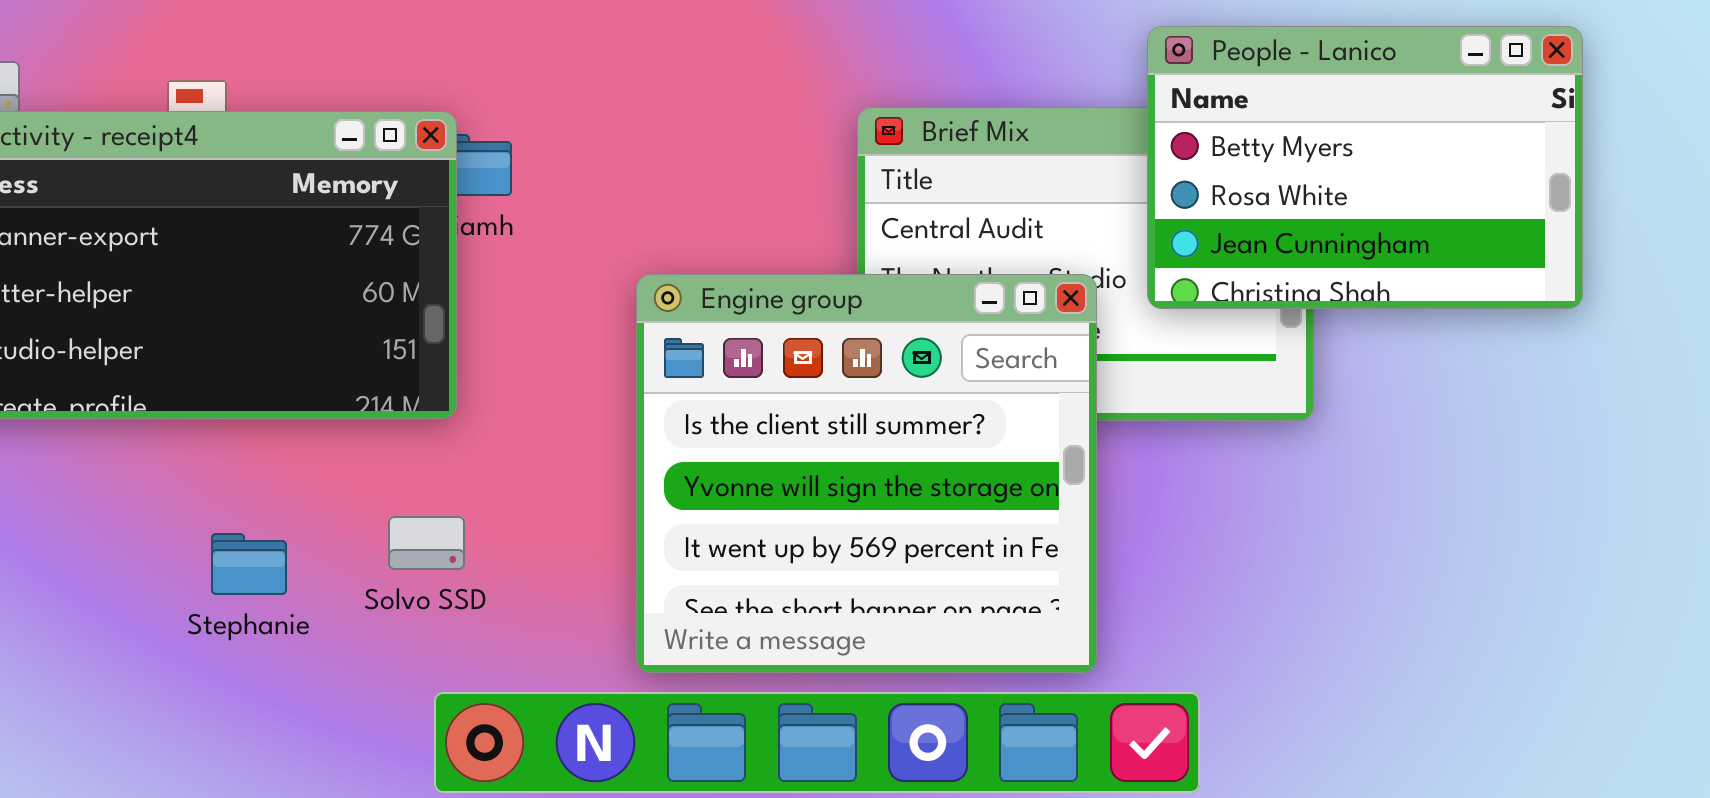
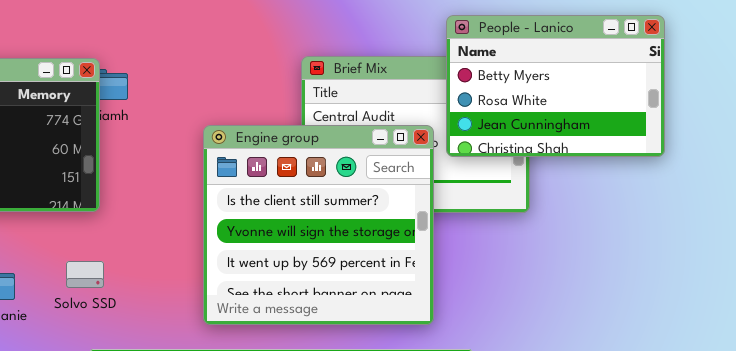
Engine group: [636,274,1097,673] -> [203,125,434,325], moved

